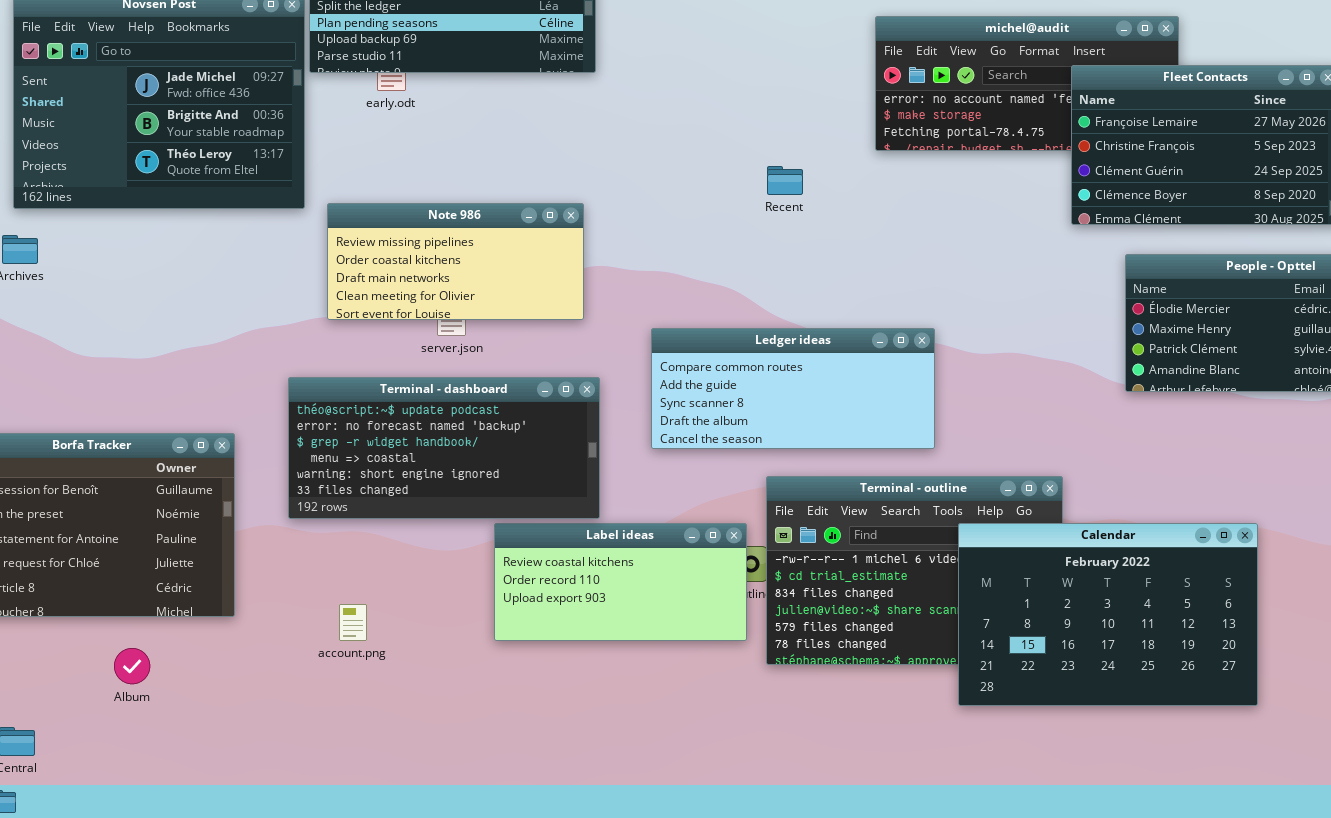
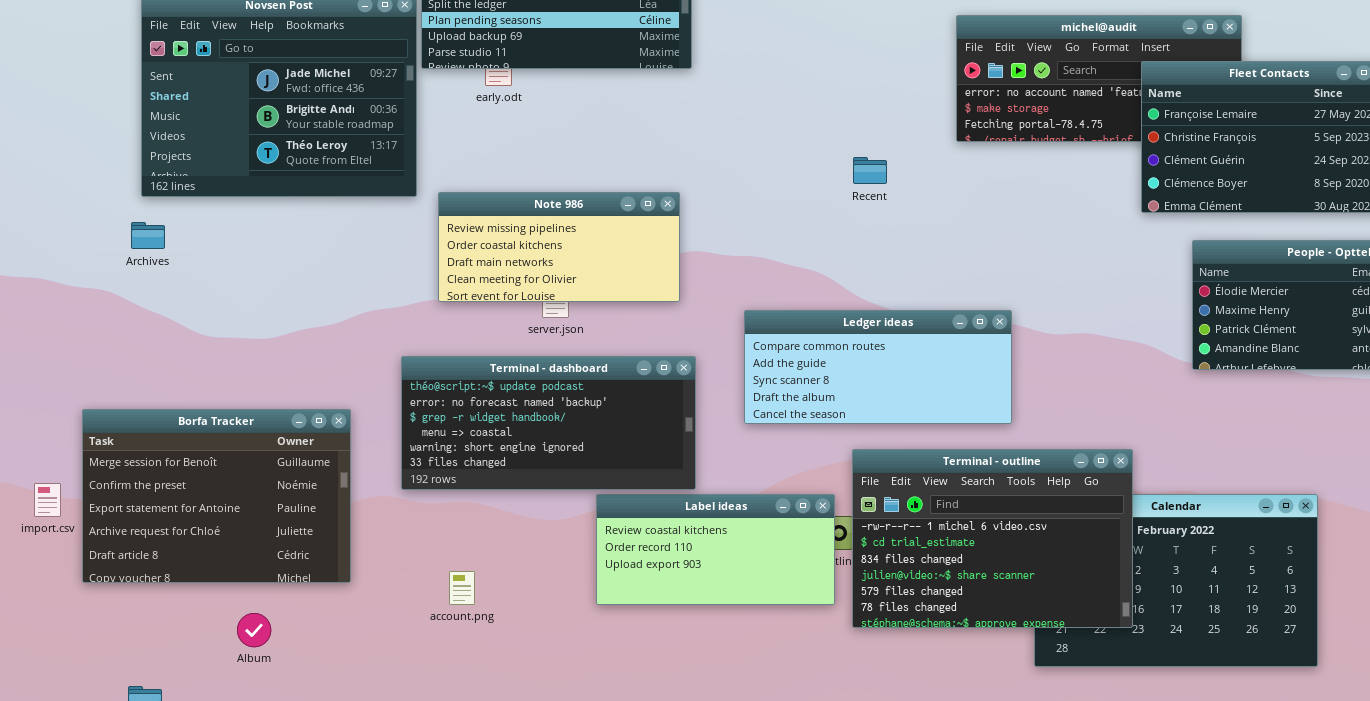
Terminal - outline: [766,476,1063,665] -> [852,449,1133,628], raised

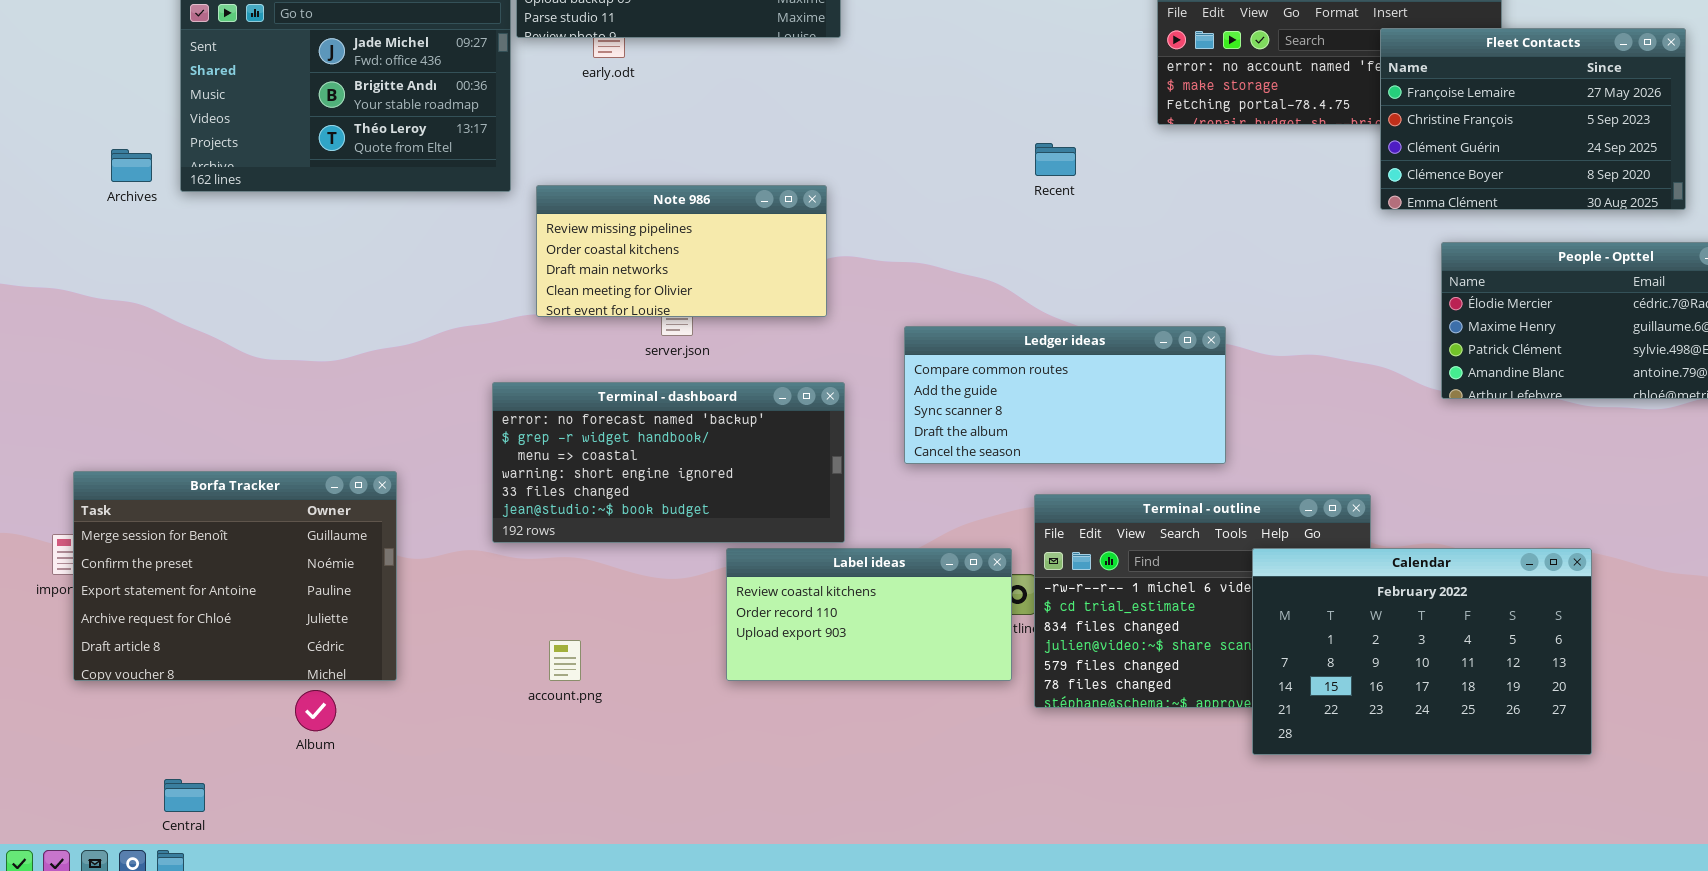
Archives: [131,222,165,249] -> [111,149,152,182], moved
Terminal - dashboard: [401,356,696,490] -> [492,382,845,543], scrolled down 1 row
Borfa Tracker: [82,409,351,583] -> [73,471,397,681], moved
Calendar: [1034,494,1318,667] -> [1252,548,1592,755], raised

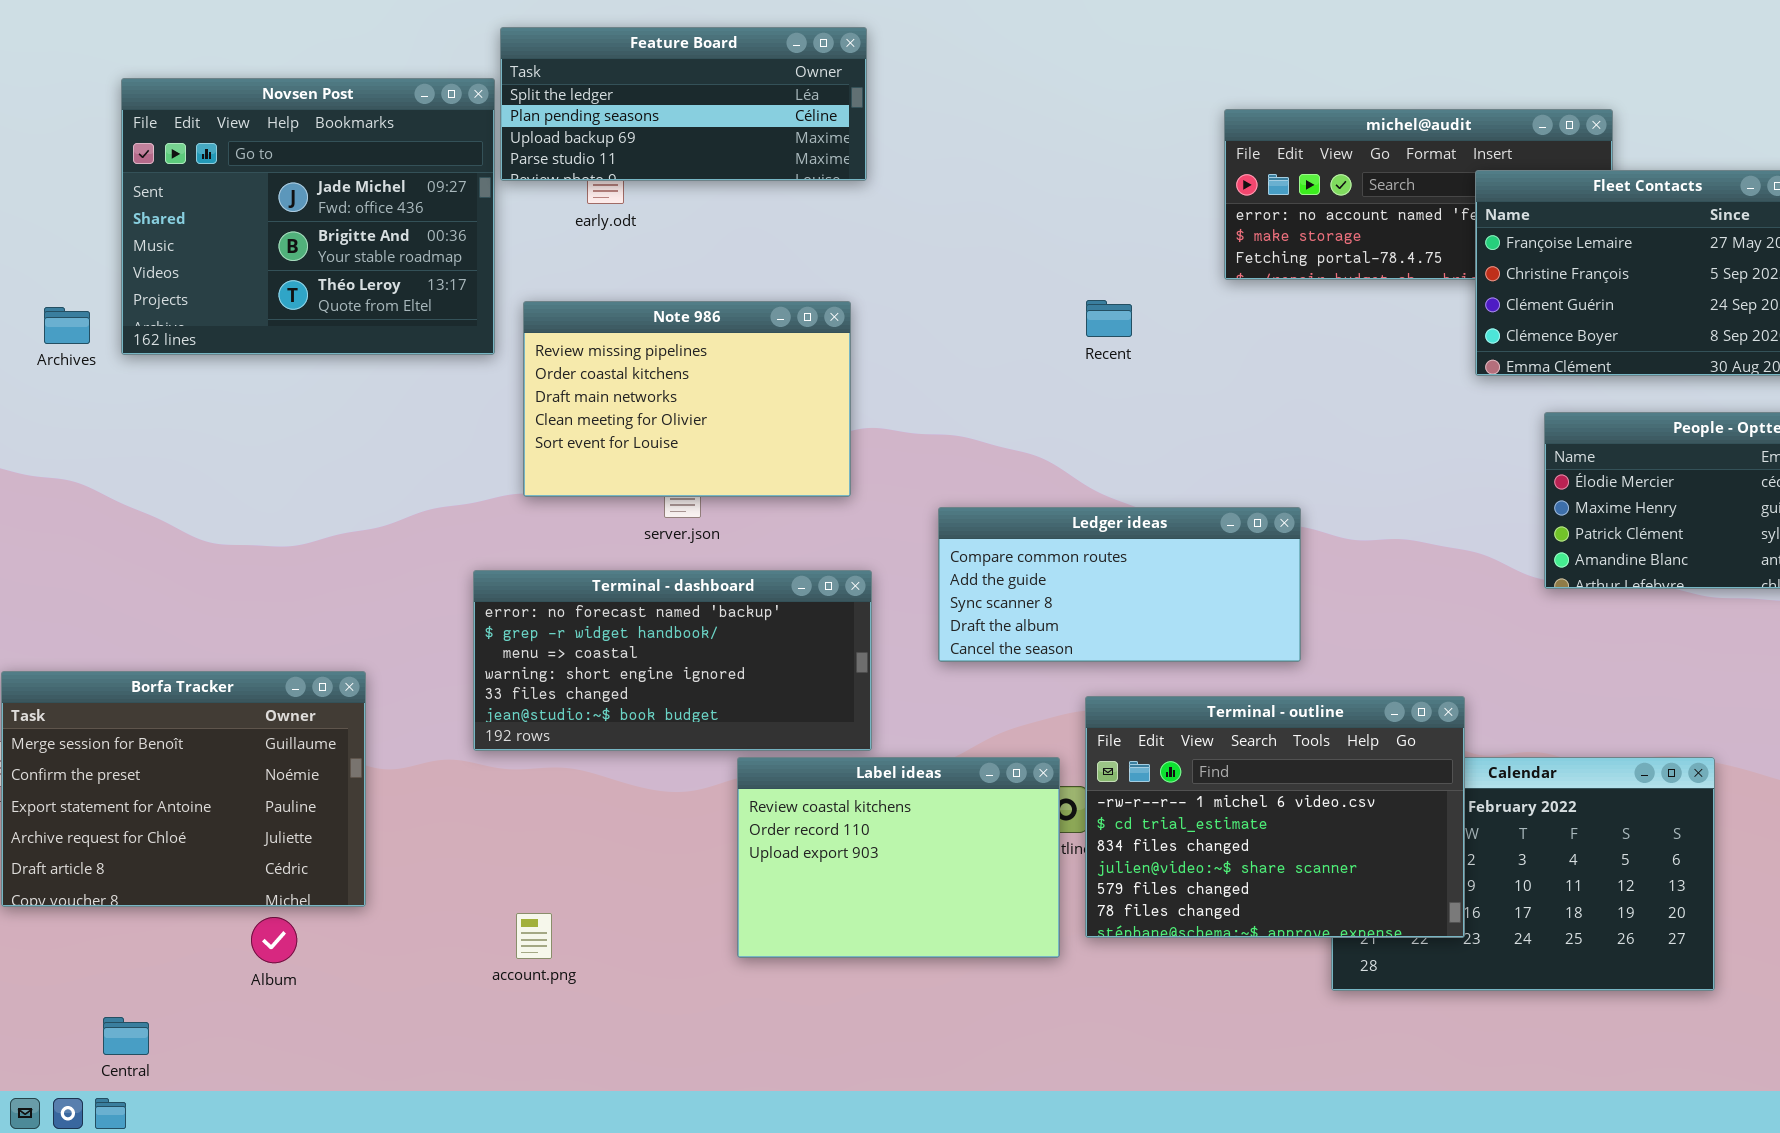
Note 986: [536,185,827,317] -> [523,301,851,497], resized
Terminal - outline: [1034,494,1371,708] -> [1085,696,1465,938], raised
Label ideas: [726,548,1012,681] -> [737,757,1060,958], resized
account.png: [549,640,581,681] -> [516,913,552,959], moved

